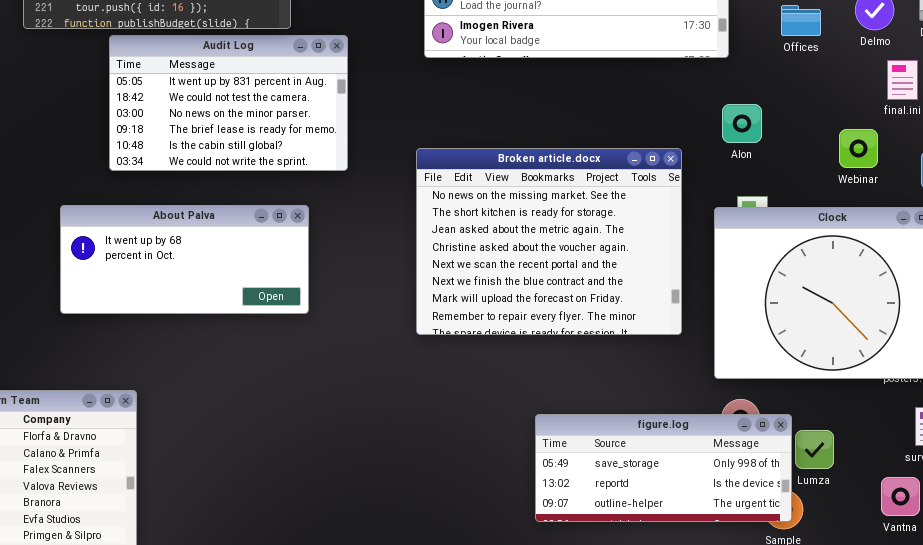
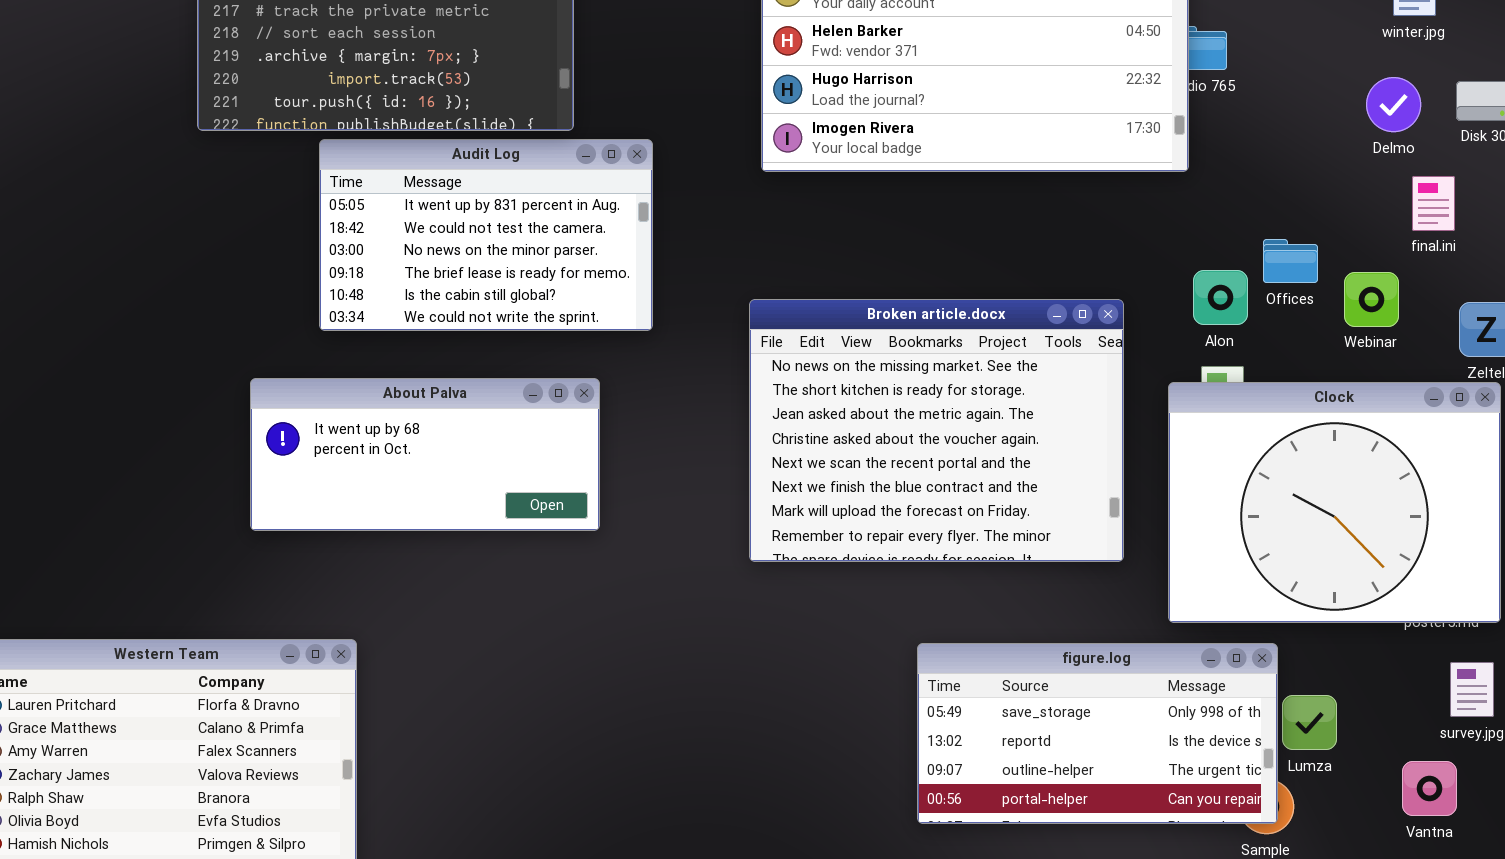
Offices: [781,5,821,36] -> [1263,239,1318,283], moved
Alon: [722,104,762,143] -> [1193,270,1248,325], moved
figure.log: [535,414,792,522] -> [917,643,1278,824], resized

